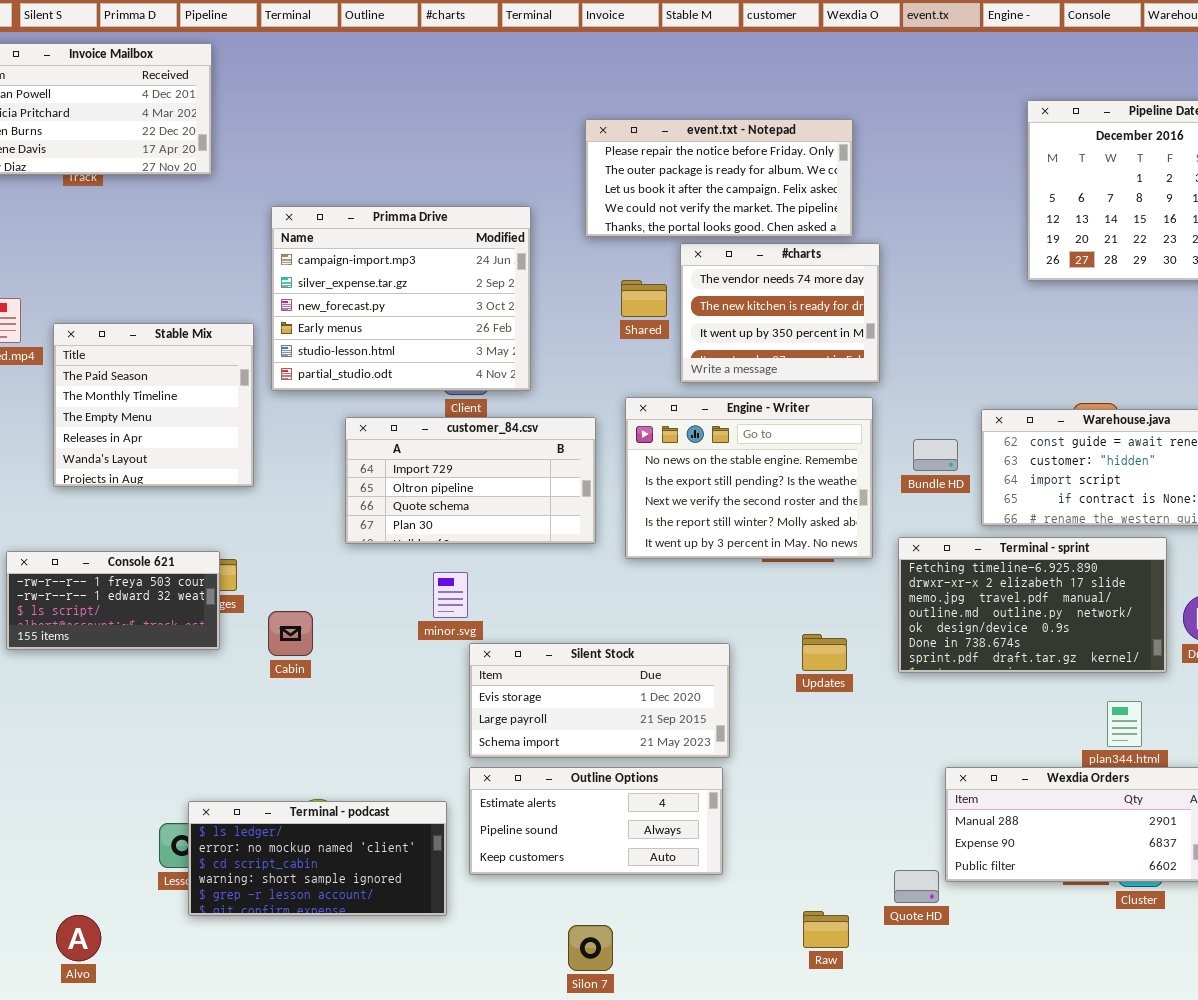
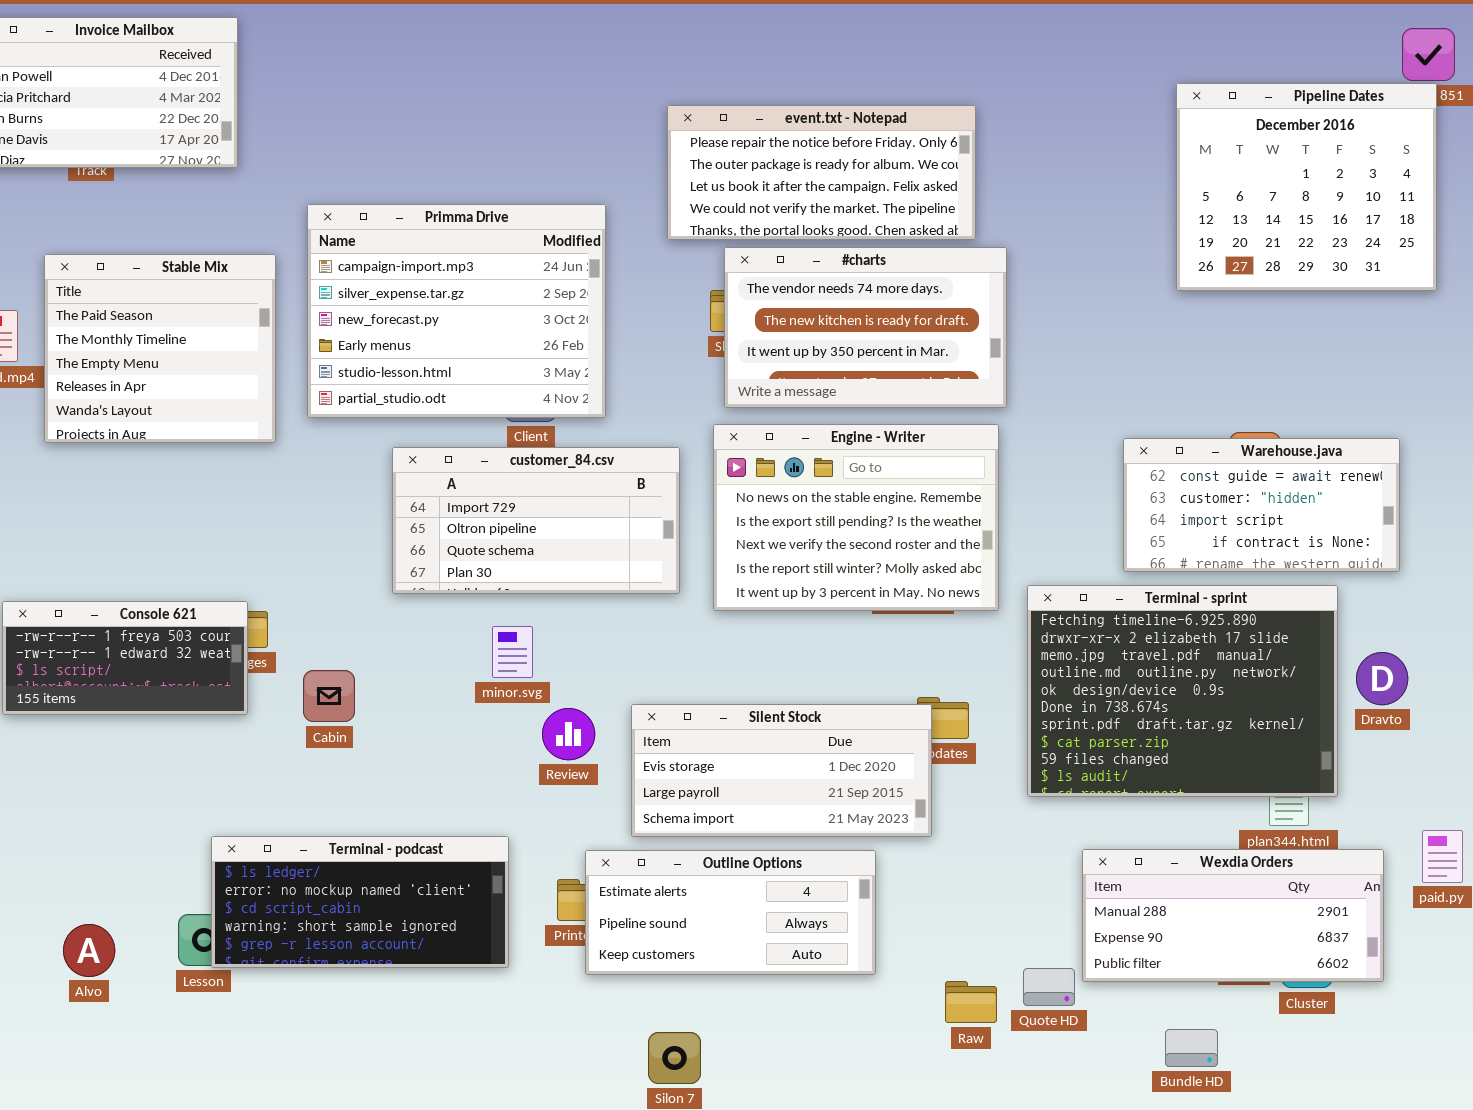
#charts: [680,243,880,383] -> [724,247,1007,408], resized
Stable Mix: [53,323,254,487] -> [44,254,276,443], moved
Bundle HD: [913,439,958,471] -> [1165,1029,1218,1067], moved
Terminal - sprint: [898,537,1167,673] -> [1027,585,1338,797], resized
Silent Stock: [469,643,730,758] -> [631,704,932,837], moved
Outline Options: [469,767,723,875] -> [585,850,876,975], moved
Terminal - podcast: [188,801,447,916] -> [211,836,509,968], moved
Raw: [803,911,849,948] -> [945,981,997,1023], moved
Alvo: [56,915,101,961] -> [63,924,115,977], moved

